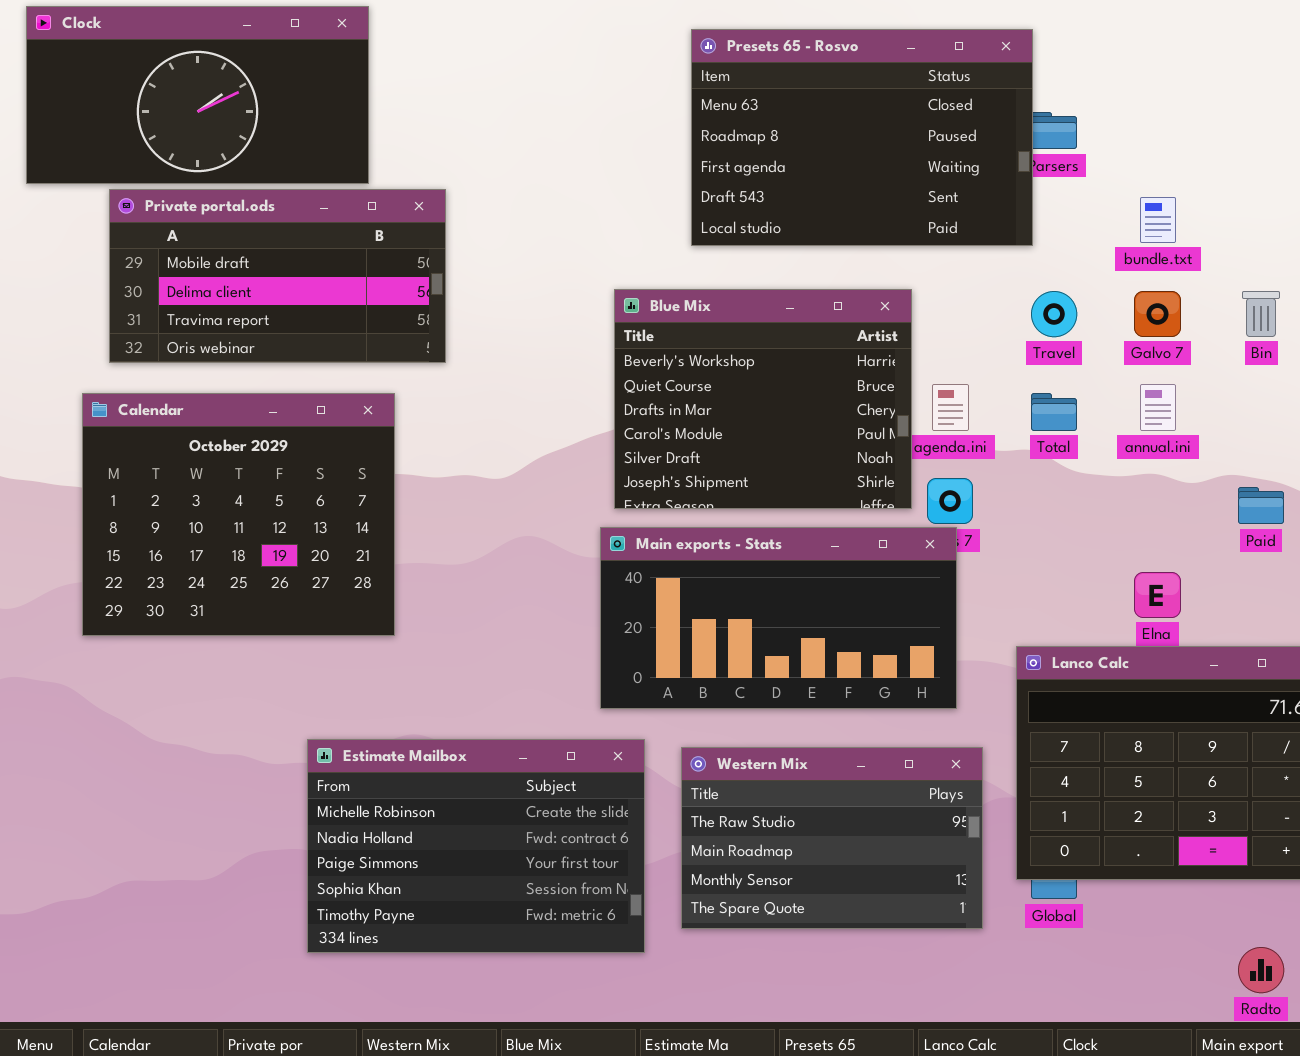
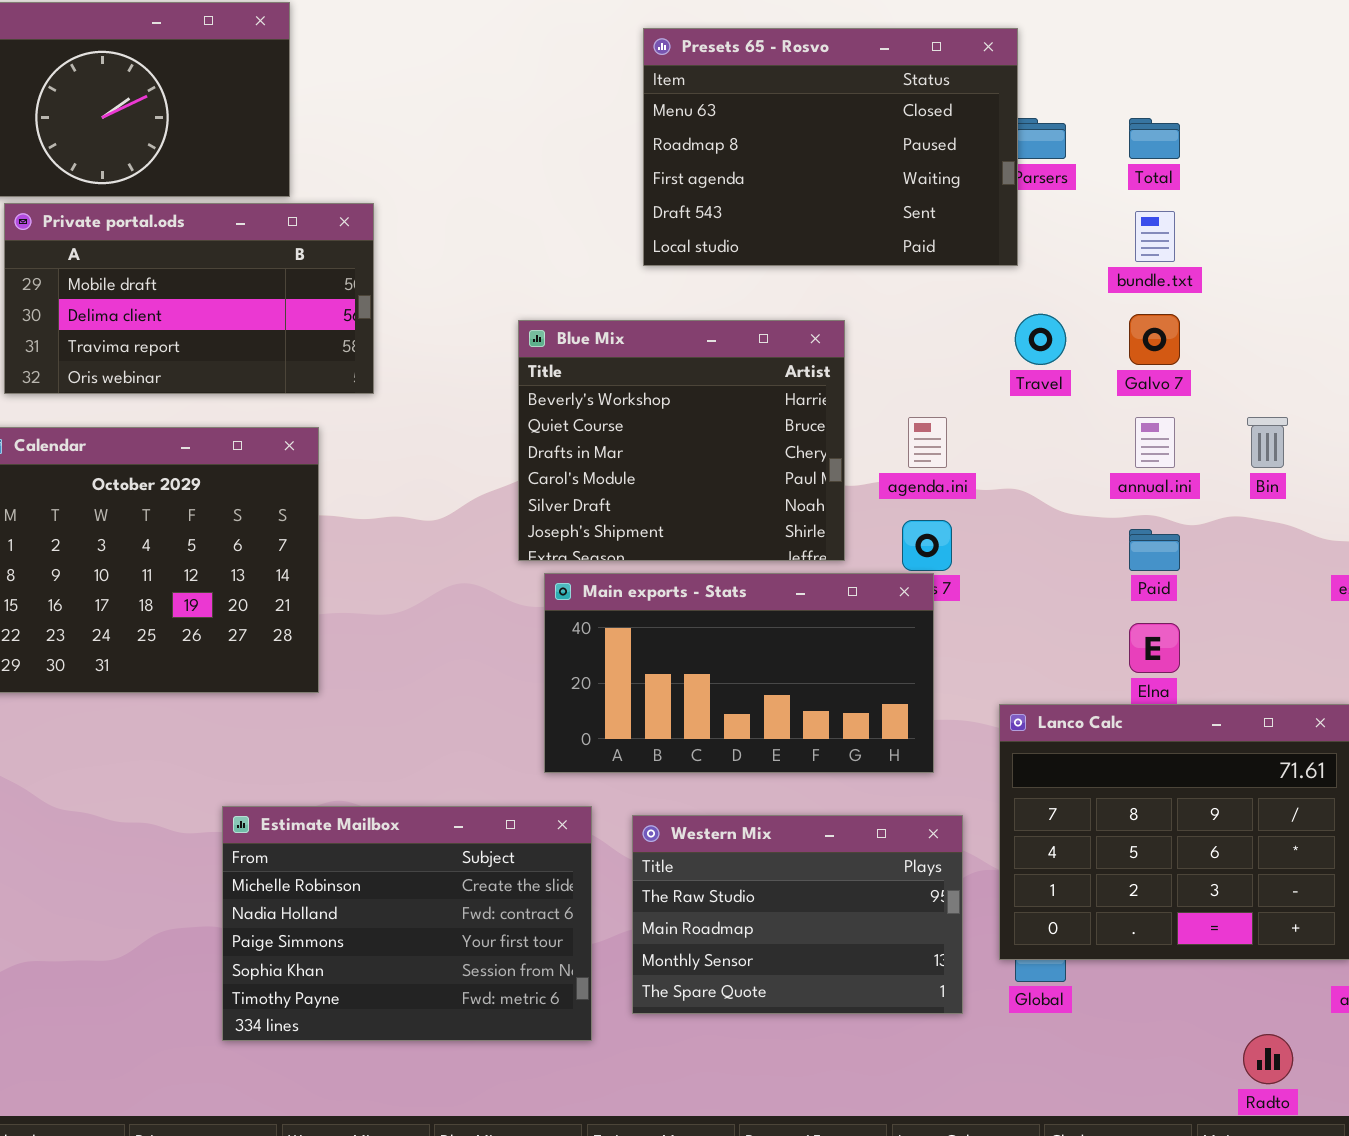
Blue Mix: [614,289,912,509] -> [518,320,845,561], moved
Bin: [1242,291,1280,337] -> [1247,417,1288,468], moved
Total: [1031,393,1077,431] -> [1129,118,1180,159], moved
Paid: [1238,487,1284,524] -> [1129,529,1180,571], moved

